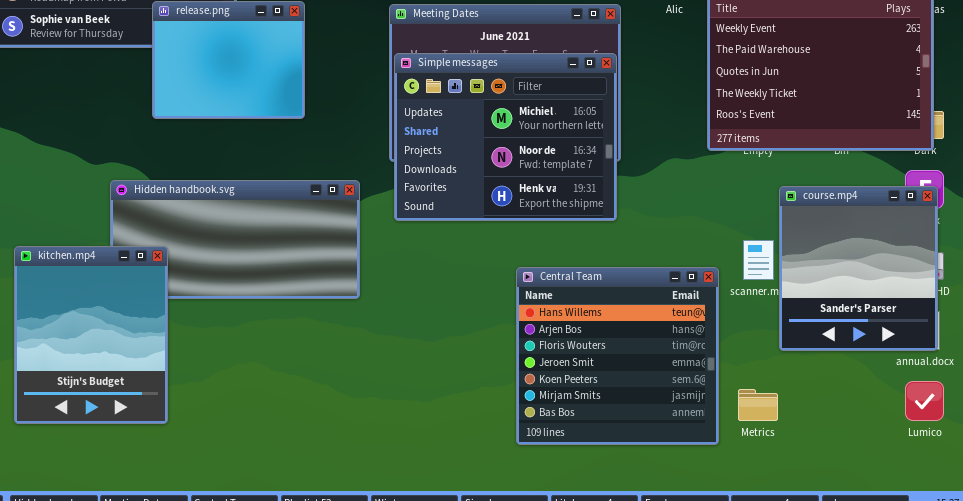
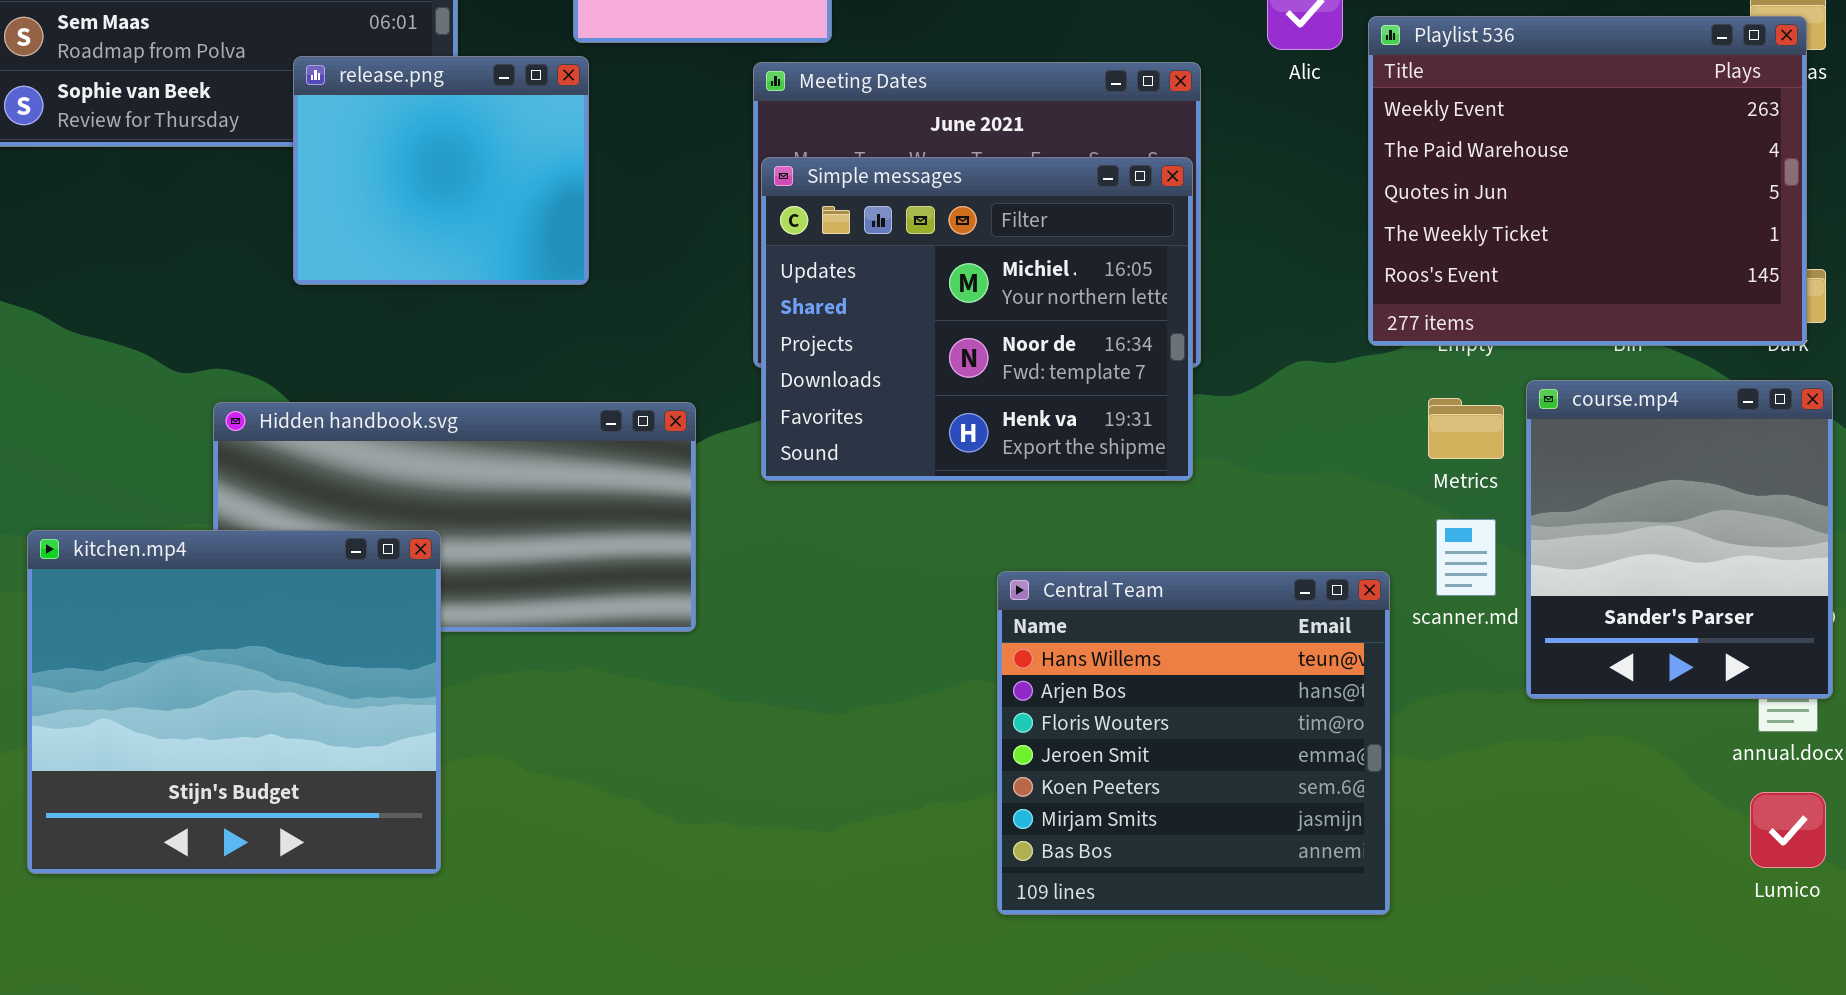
course.mp4: [779,186,938,351] -> [1526,380,1833,699], moved
kitchen.mp4: [14,246,168,424] -> [27,530,441,874], resized
Metrics: [738,389,778,421] -> [1428,398,1504,459], moved

